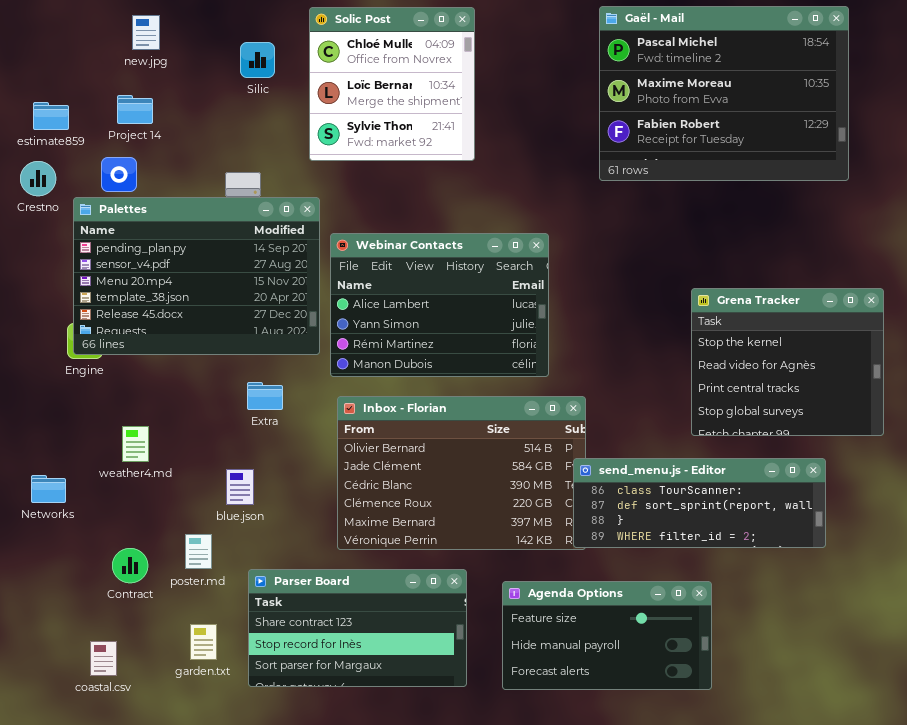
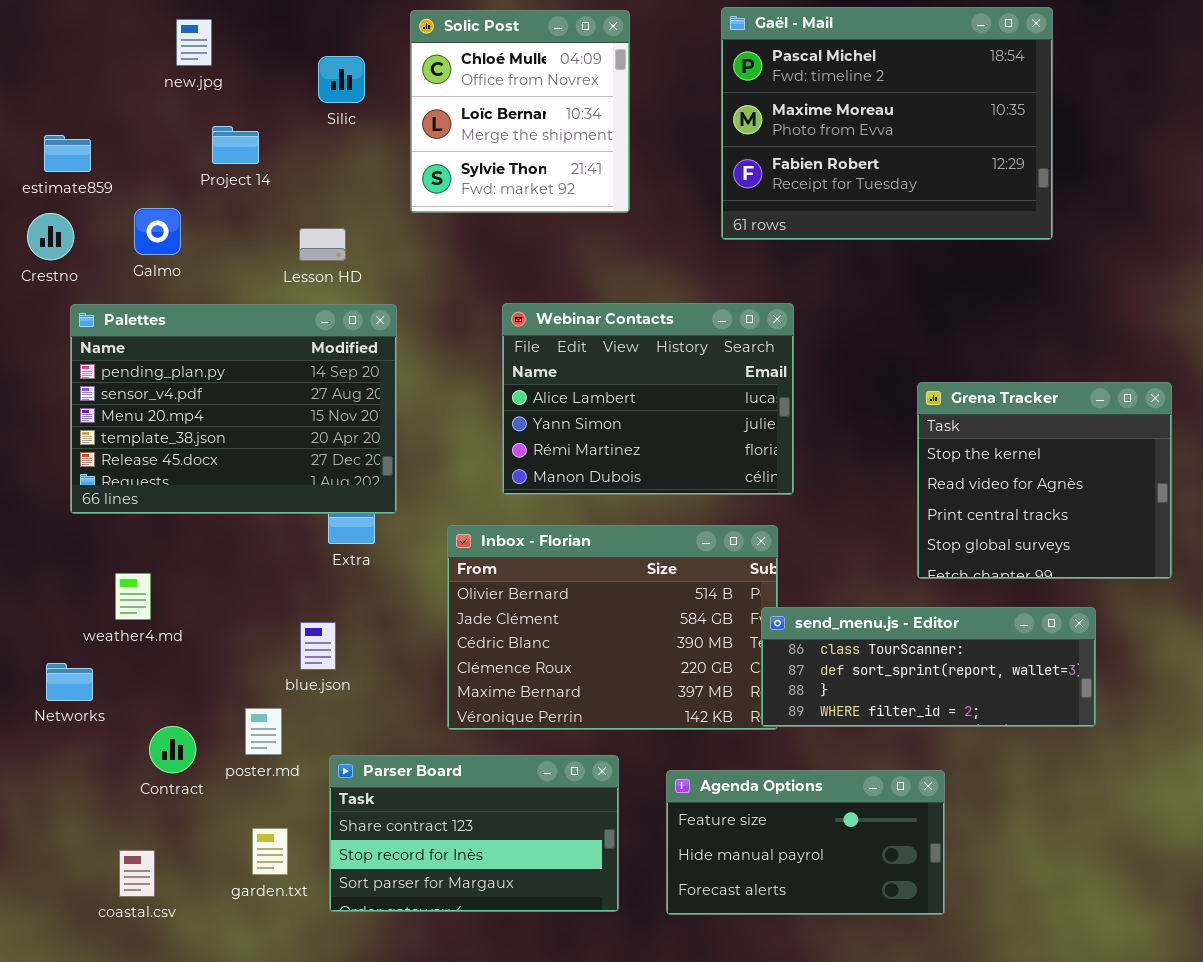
Gaël - Mail: [599,6,849,181] -> [721,7,1053,240], moved
Project 14: [117,95,153,124] -> [212,126,259,164], moved
Palettes: [73,197,320,355] -> [70,304,397,514], moved
Webinar Contacts: [330,233,549,377] -> [502,303,794,495], moved
weather4.md: [122,426,149,462] -> [115,573,151,620], moved
Networks: [31,475,66,503] -> [46,663,93,701], moved

